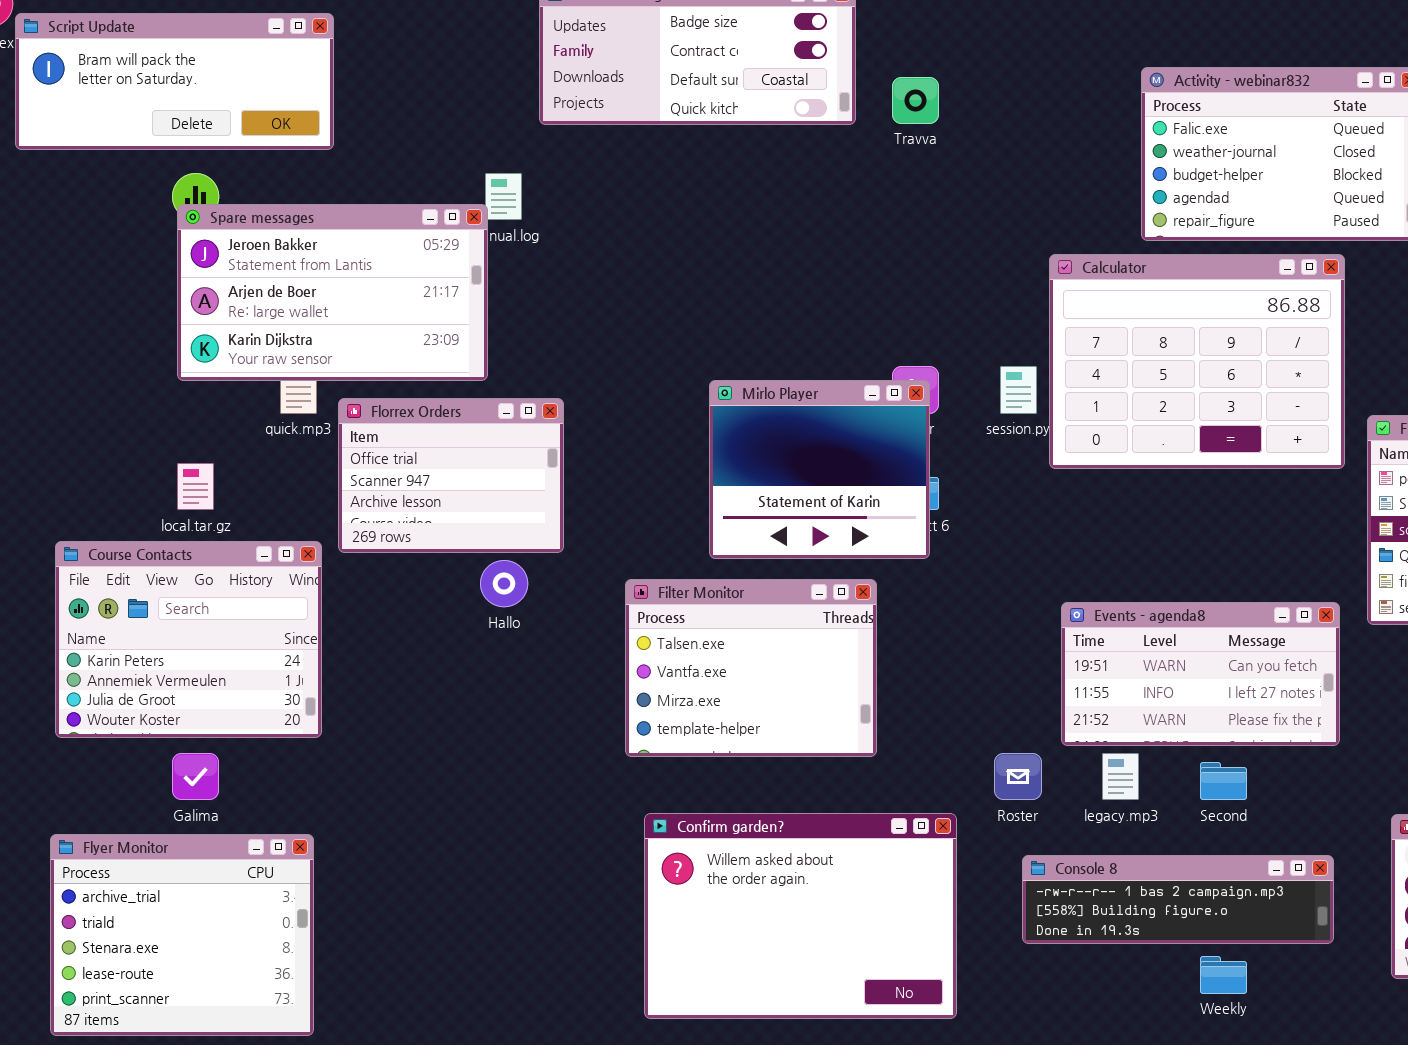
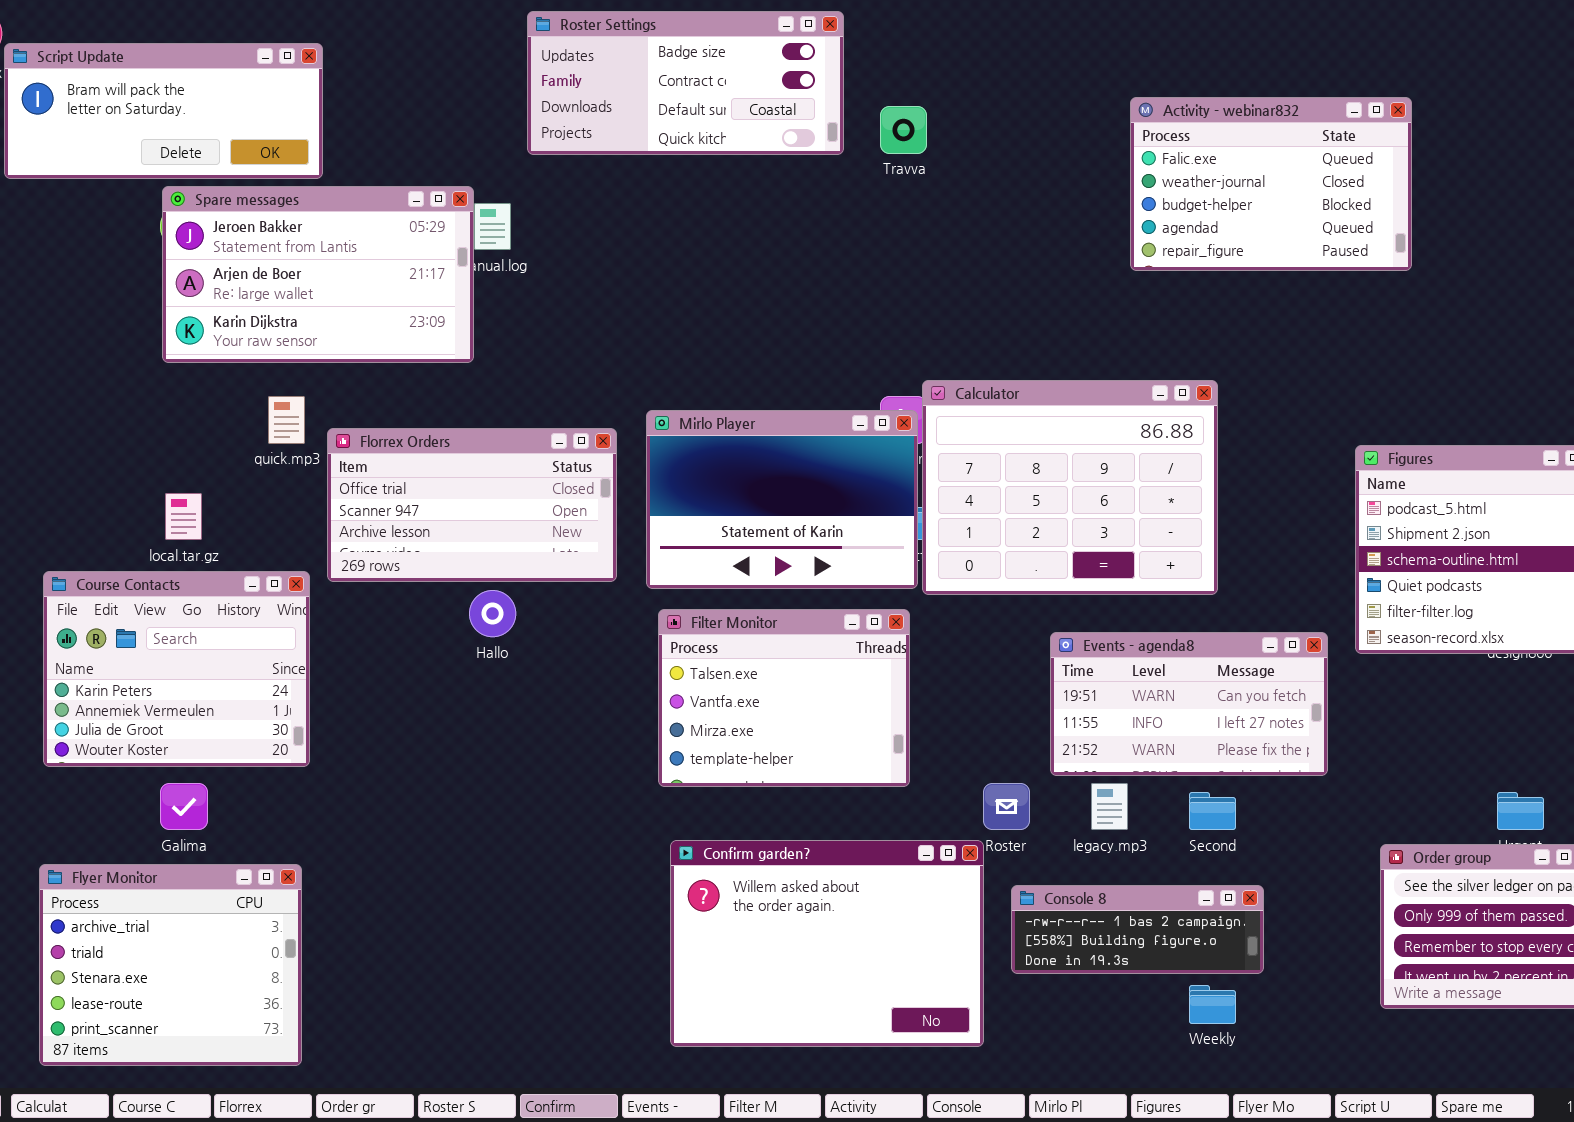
Spare messages: [177,204,488,381] -> [162,186,474,363], moved
Calculator: [1049,254,1345,469] -> [922,380,1218,595], moved
Mirlo Player: [709,380,930,559] -> [646,410,918,589], resized
Florrex Orders: [338,398,564,553] -> [327,428,617,582], resized
Filter Monitor: [625,579,877,757] -> [658,609,910,787], moved
Confirm garden?: [644,813,957,1019] -> [670,840,984,1047], moved
Console 8: [1022,855,1334,944] -> [1011,885,1264,974], resized

